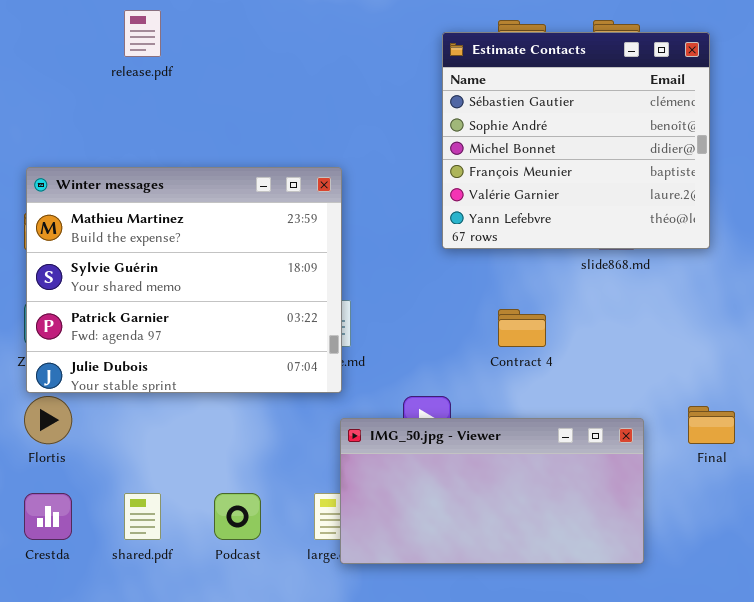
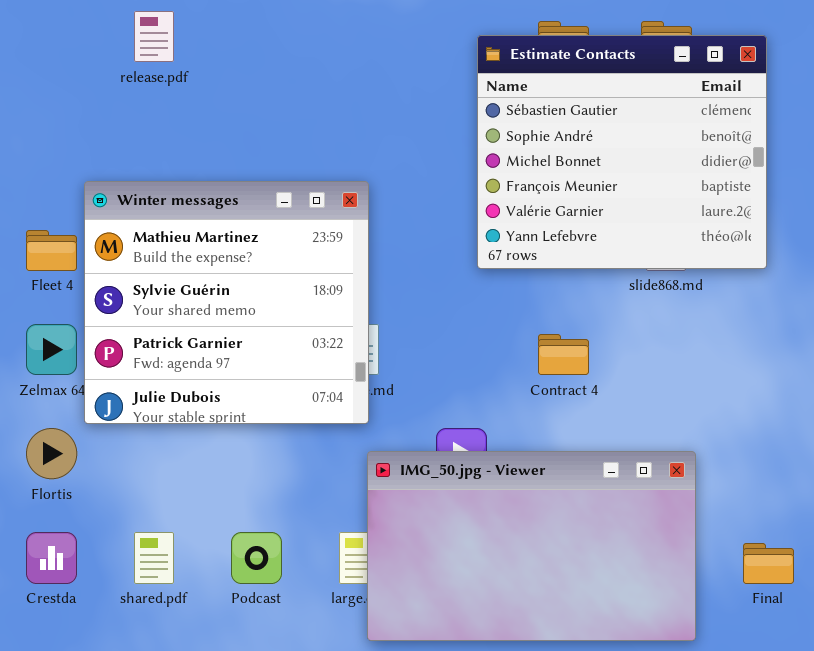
Winter messages: [26,167,342,393] -> [84,181,369,424], resized
Final: [688,406,735,444] -> [743,543,794,584], moved
IMG_50.jpg - Viewer: [340,418,644,564] -> [367,451,696,641], resized

